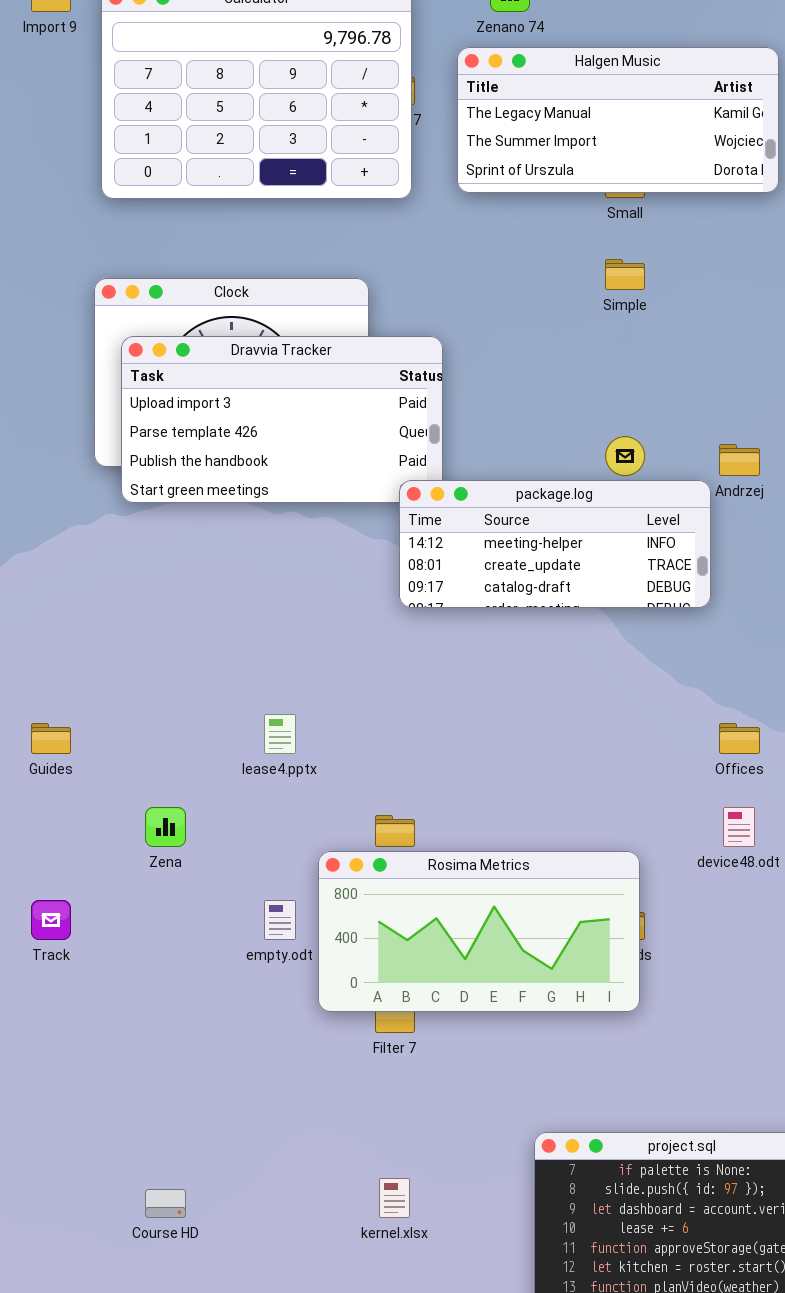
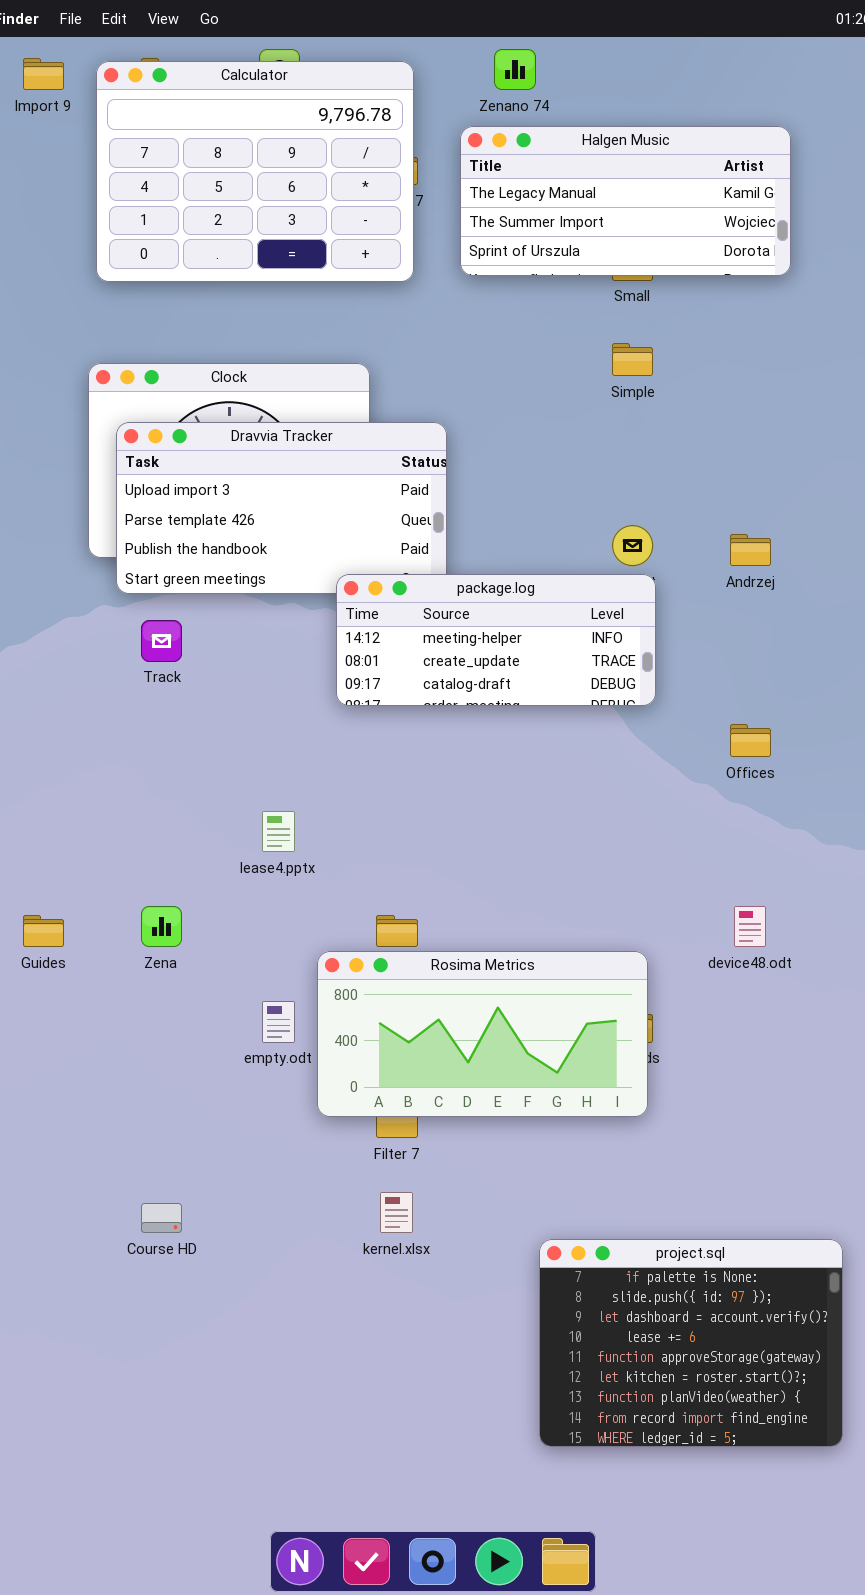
package.log: [399,480,711,608] -> [336,574,656,706], moved
Guides: [31,723,71,754] -> [23,915,64,947], moved
Offices: [719,723,760,754] -> [730,724,771,757], moved
Track: [31,900,71,940] -> [141,620,182,662], moved
kernel.xlsx: [379,1178,410,1218] -> [380,1192,413,1233], moved
Course HD: [145,1189,186,1218] -> [141,1203,182,1233], moved

